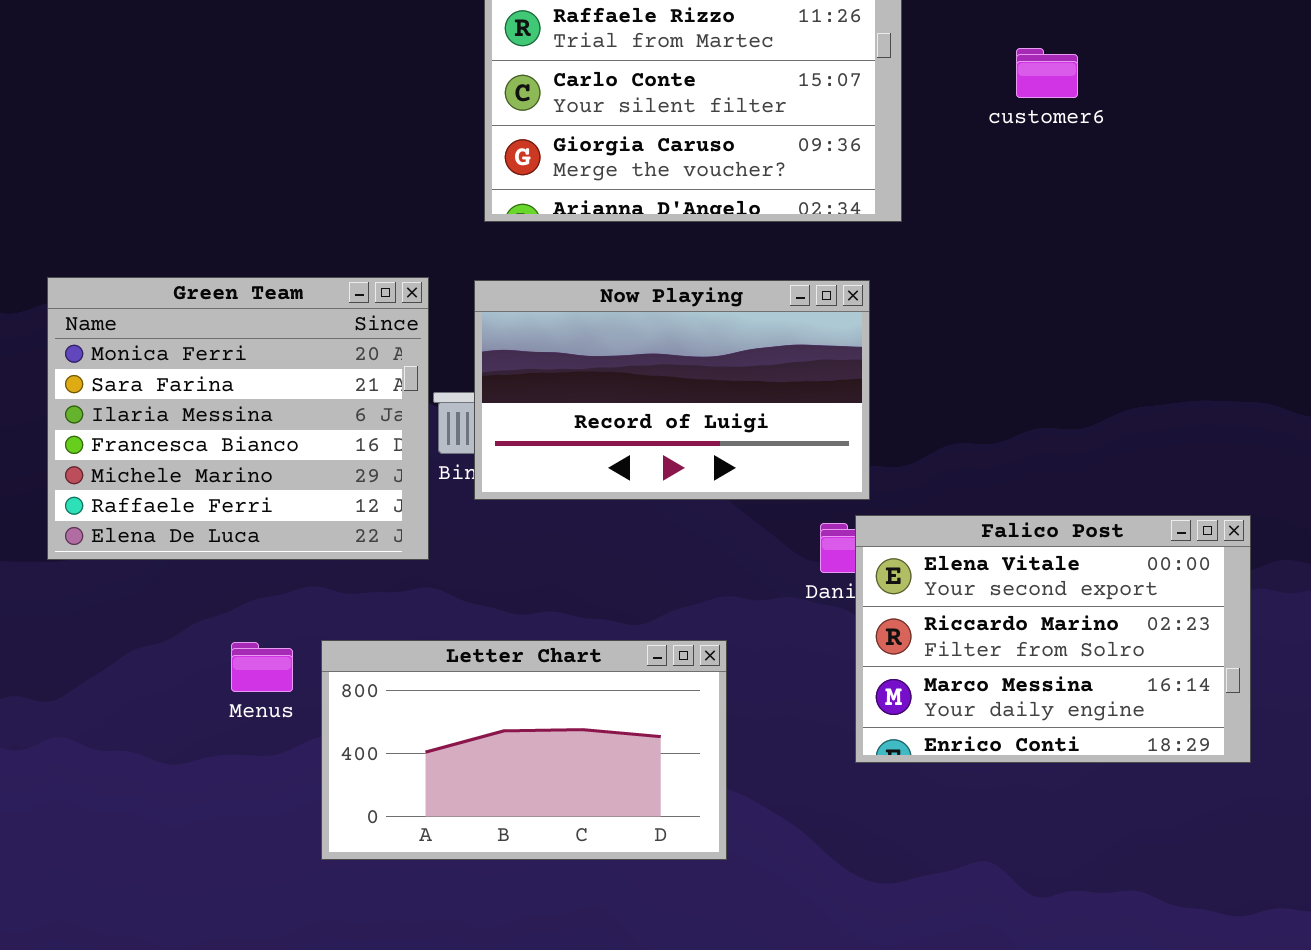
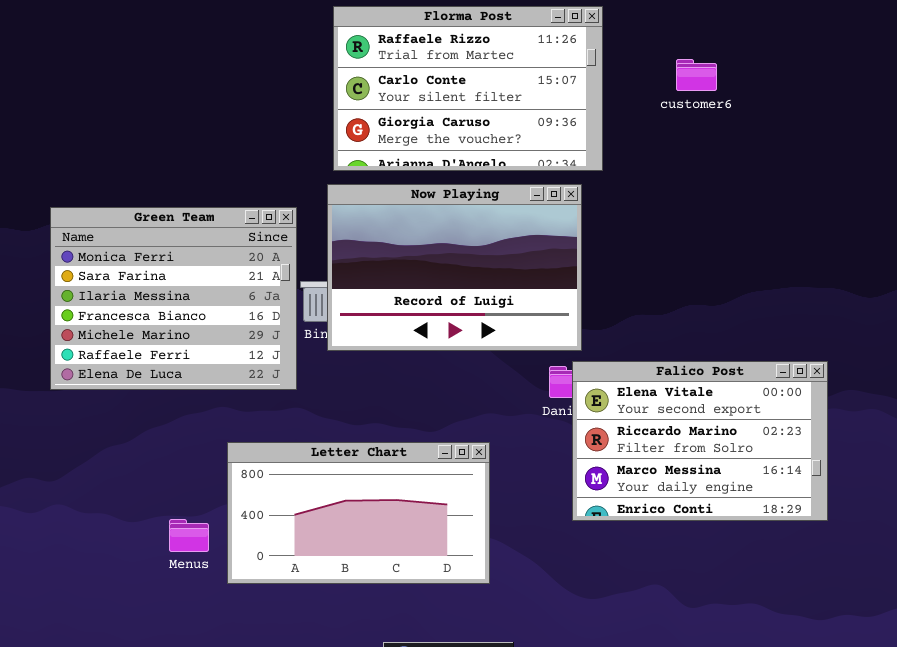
Now Playing: [474,280,870,500] -> [327,184,582,351], resized
Menus: [231,642,293,692] -> [169,519,209,552], moved

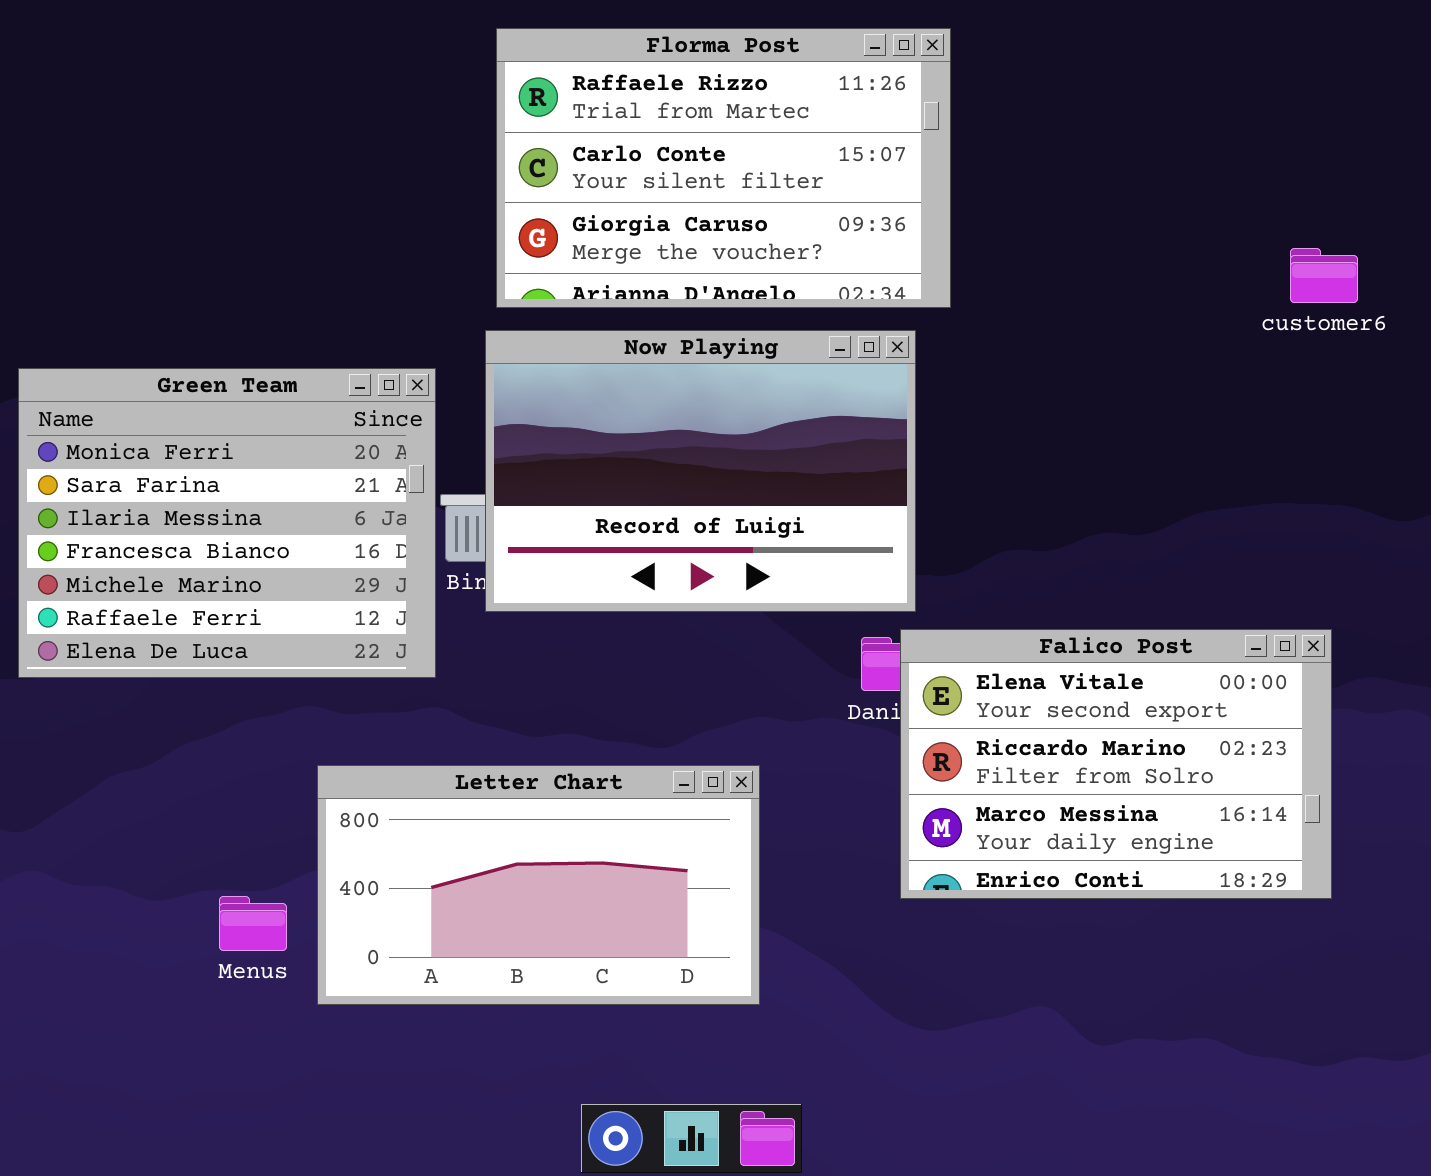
customer6: [676,59,717,91] -> [1290,248,1358,303], moved

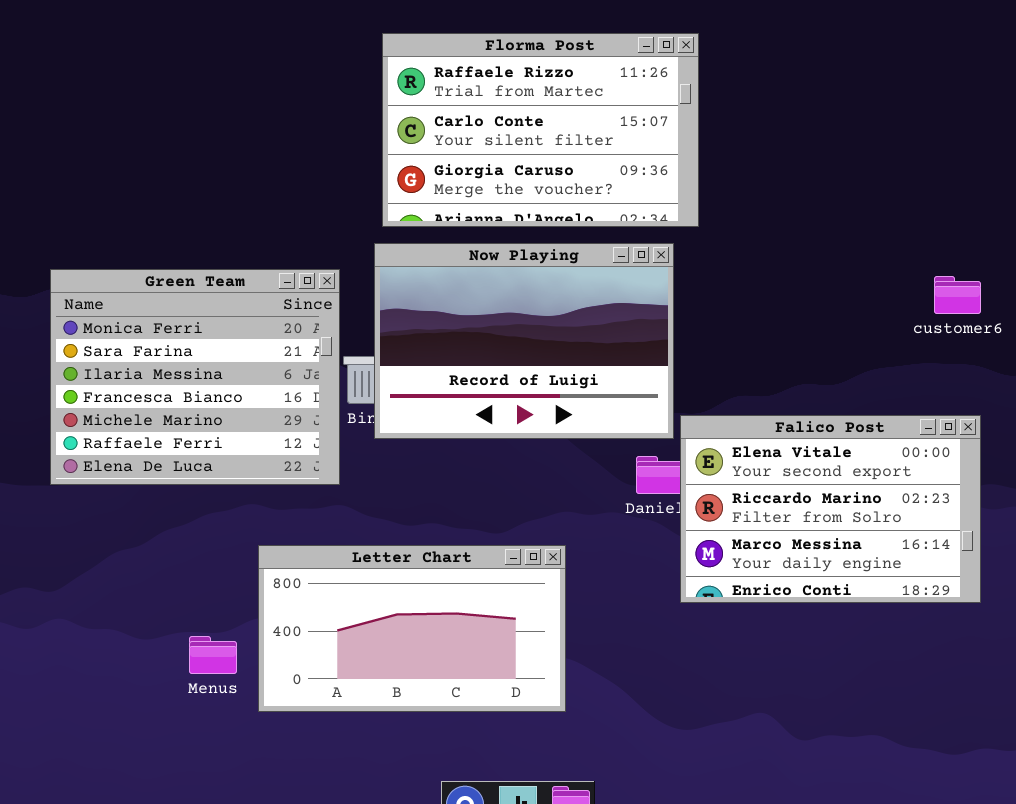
customer6: [1290,248,1358,303] -> [934,276,981,314], moved
Falico Post: [900,629,1332,899] -> [680,415,981,603], moved

